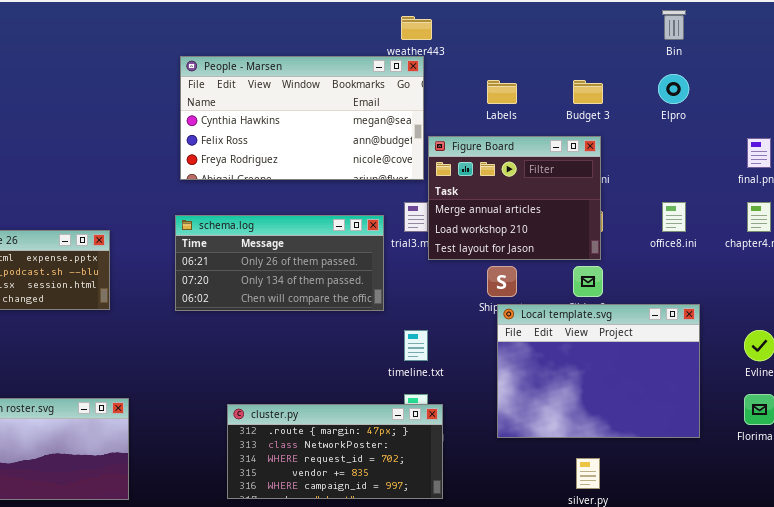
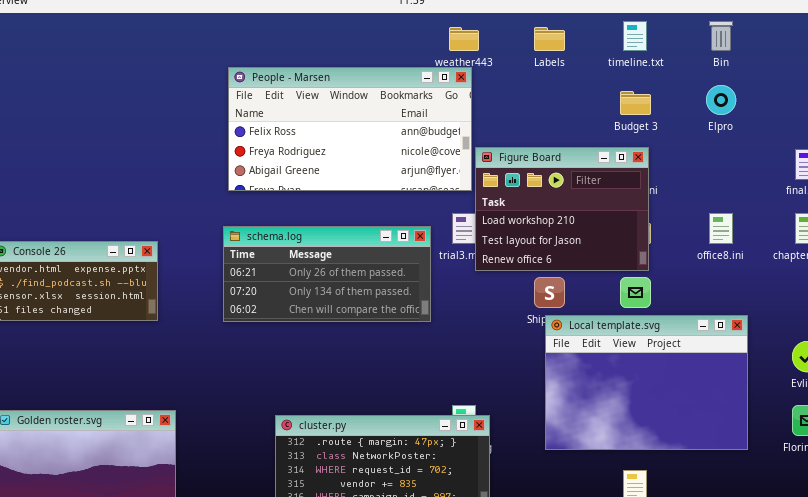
People - Marsen: [180,56,424,180] -> [228,67,472,191], scrolled down 1 row
Labels: [487,80,517,104] -> [534,27,565,51], moved
Figure Board: [428,136,601,260] -> [475,147,649,271], scrolled down 1 row
timeline.txt: [404,330,428,361] -> [623,21,647,51], moved

